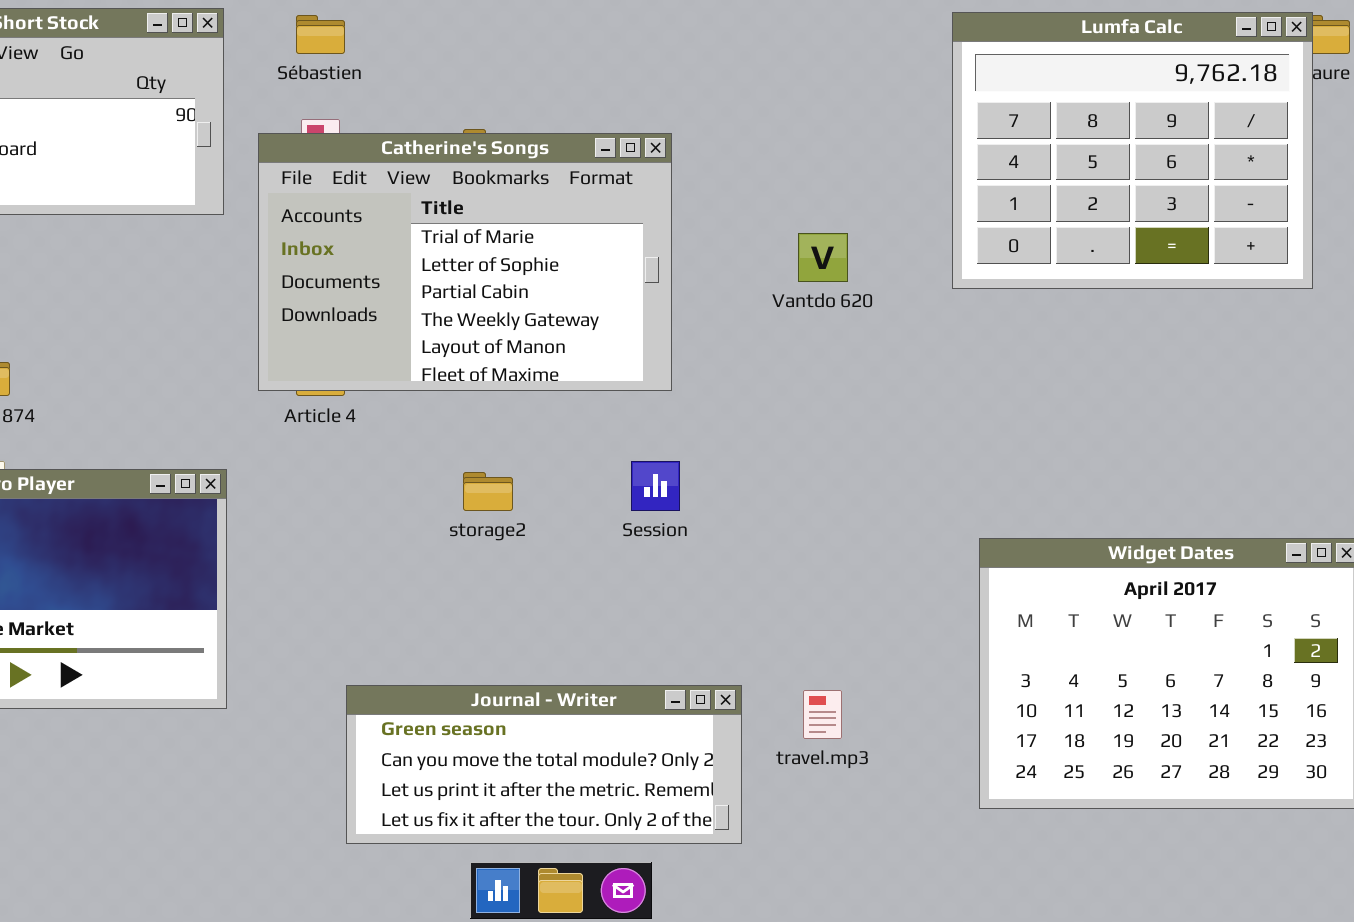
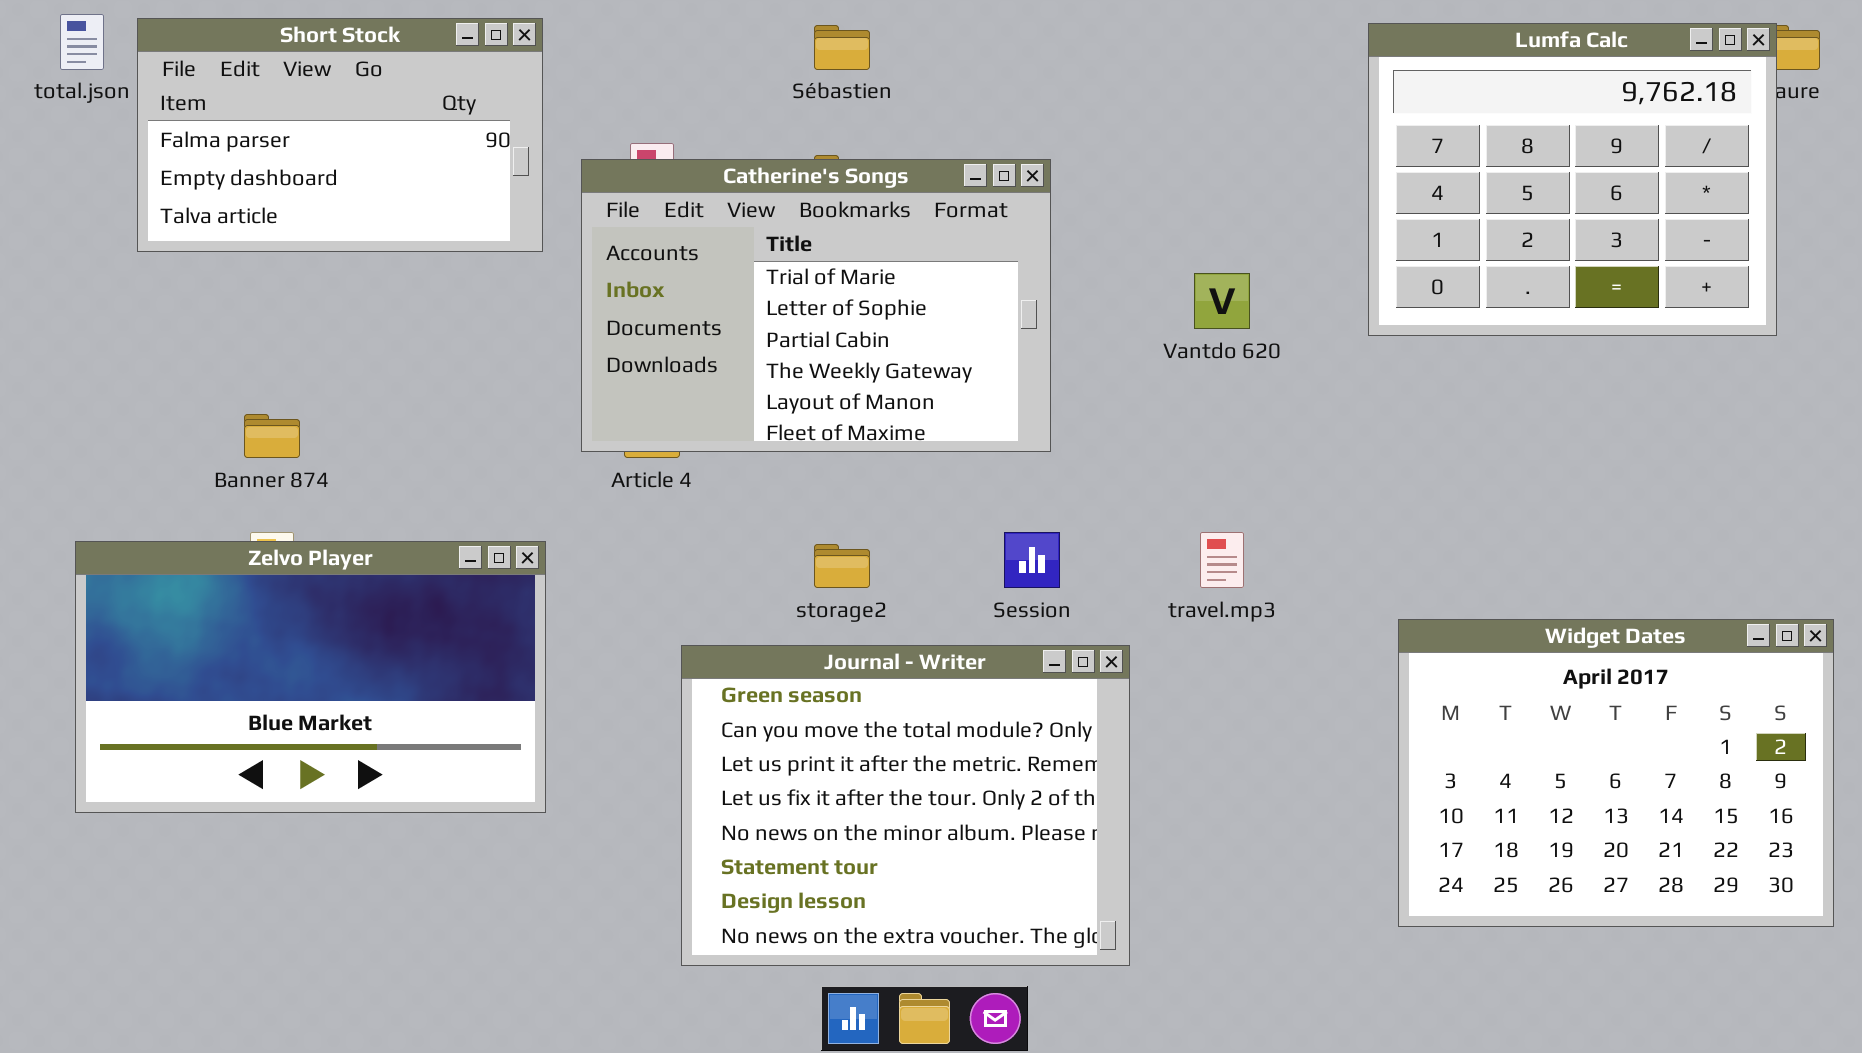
Sébastien: [296,15,345,54] -> [814,25,870,70], moved
Journal - Writer: [346,685,742,844] -> [681,645,1130,966], resized
travel.mp3: [803,690,842,739] -> [1200,532,1244,588], moved

